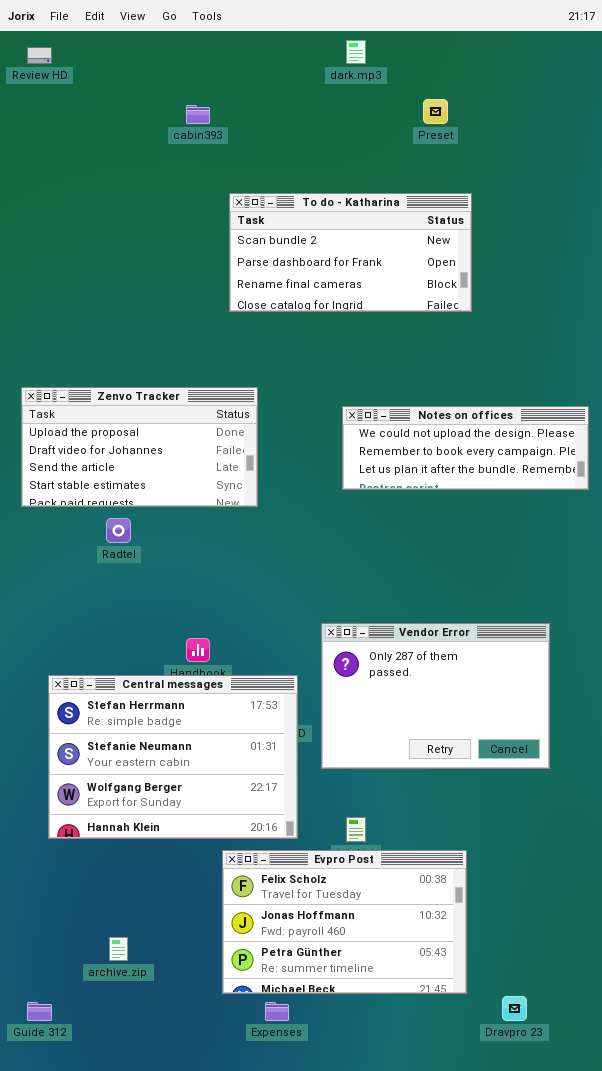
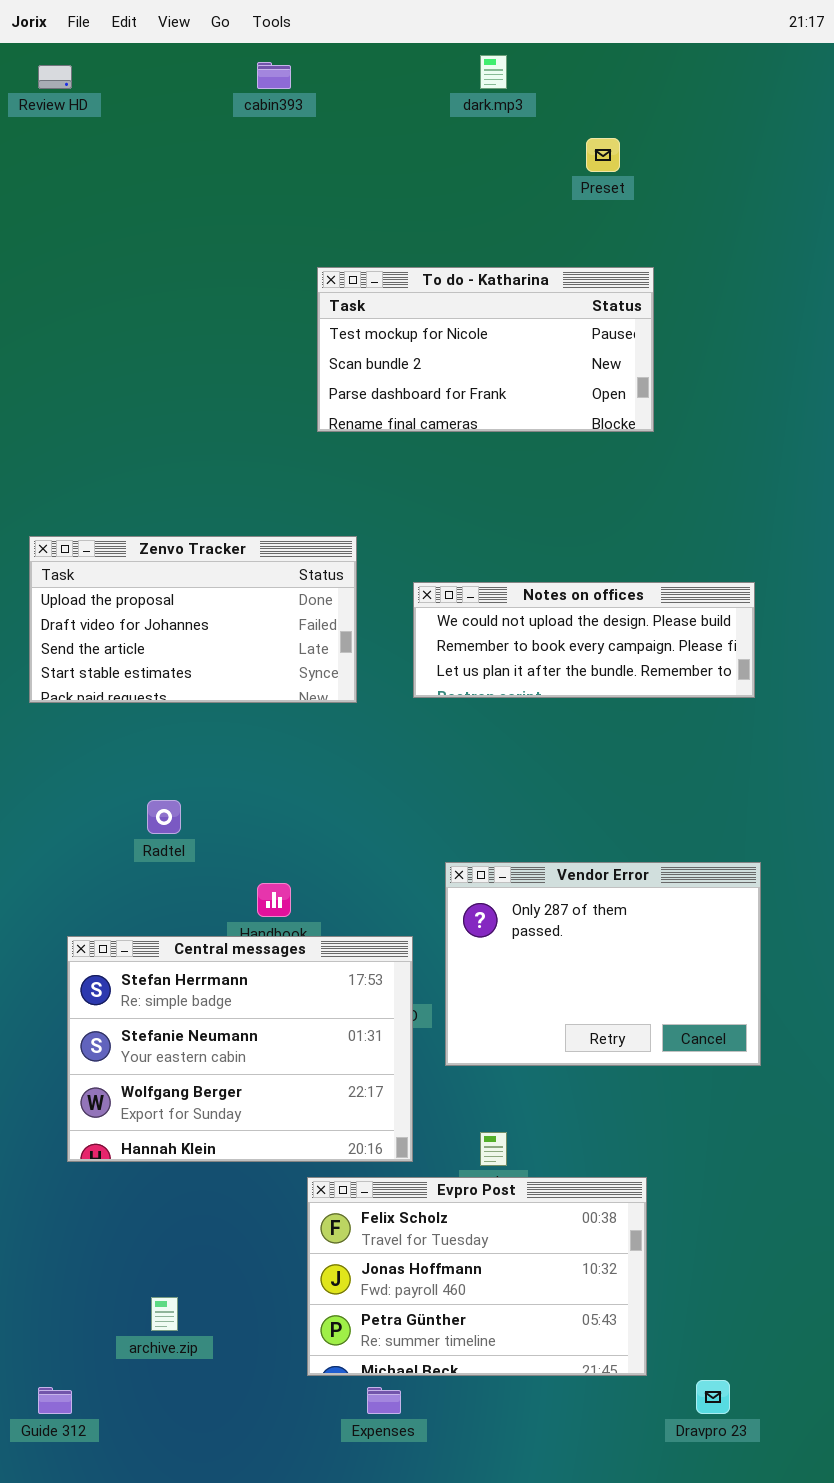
cabin393: [186,105,210,124] -> [257,62,291,89], moved
To do - Katharina: [229,193,472,312] -> [317,267,654,432], scrolled up 1 row
Notes on offices: [342,406,589,490] -> [413,582,755,698], moved
Radtel: [106,518,131,543] -> [147,800,181,834], moved

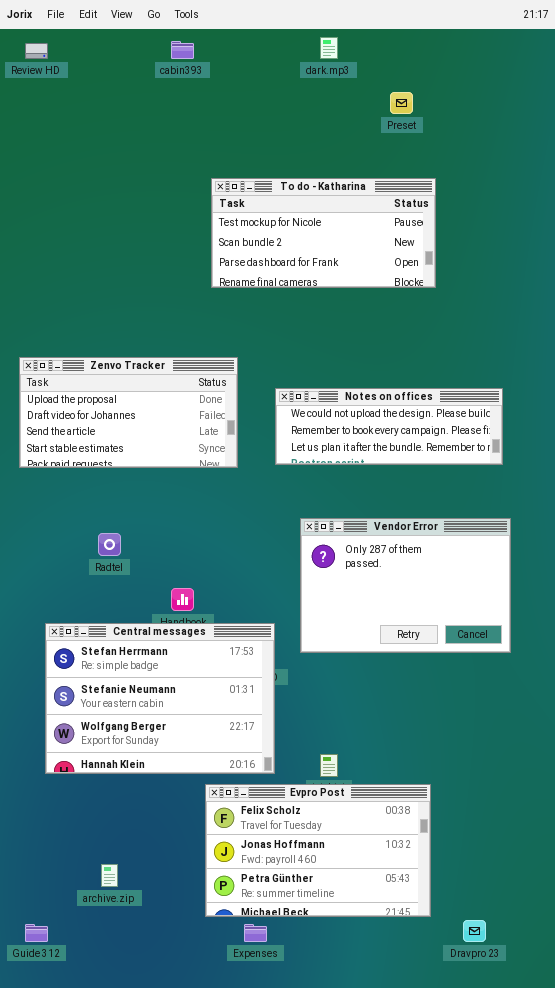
Vendor Error: [445,862,761,1066] -> [300,518,511,653], moved

